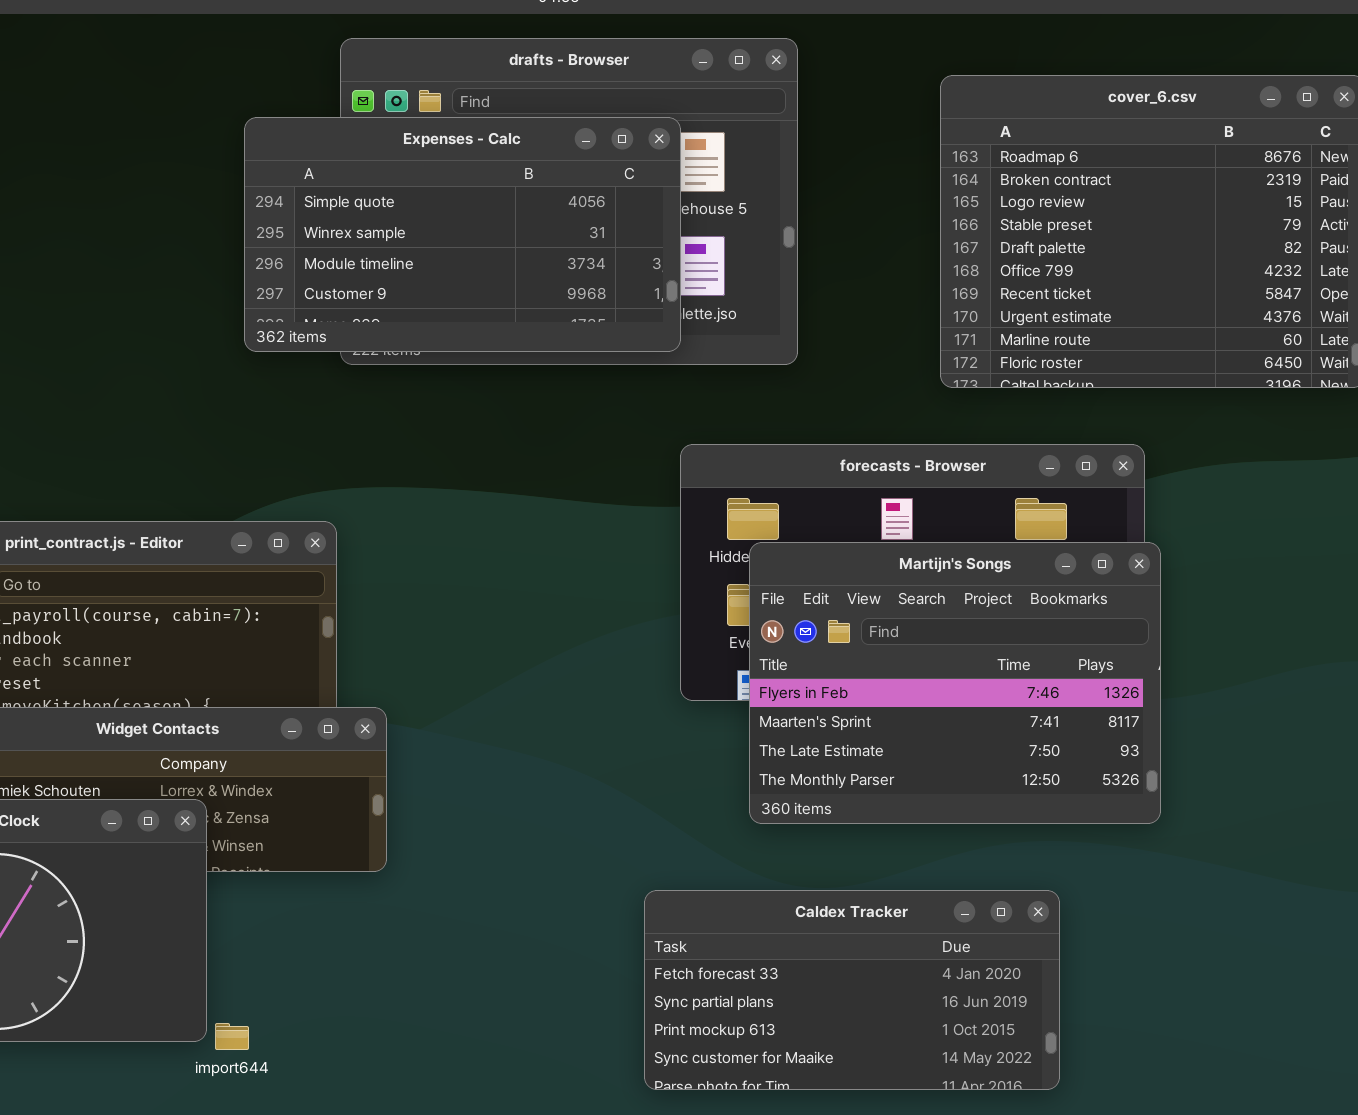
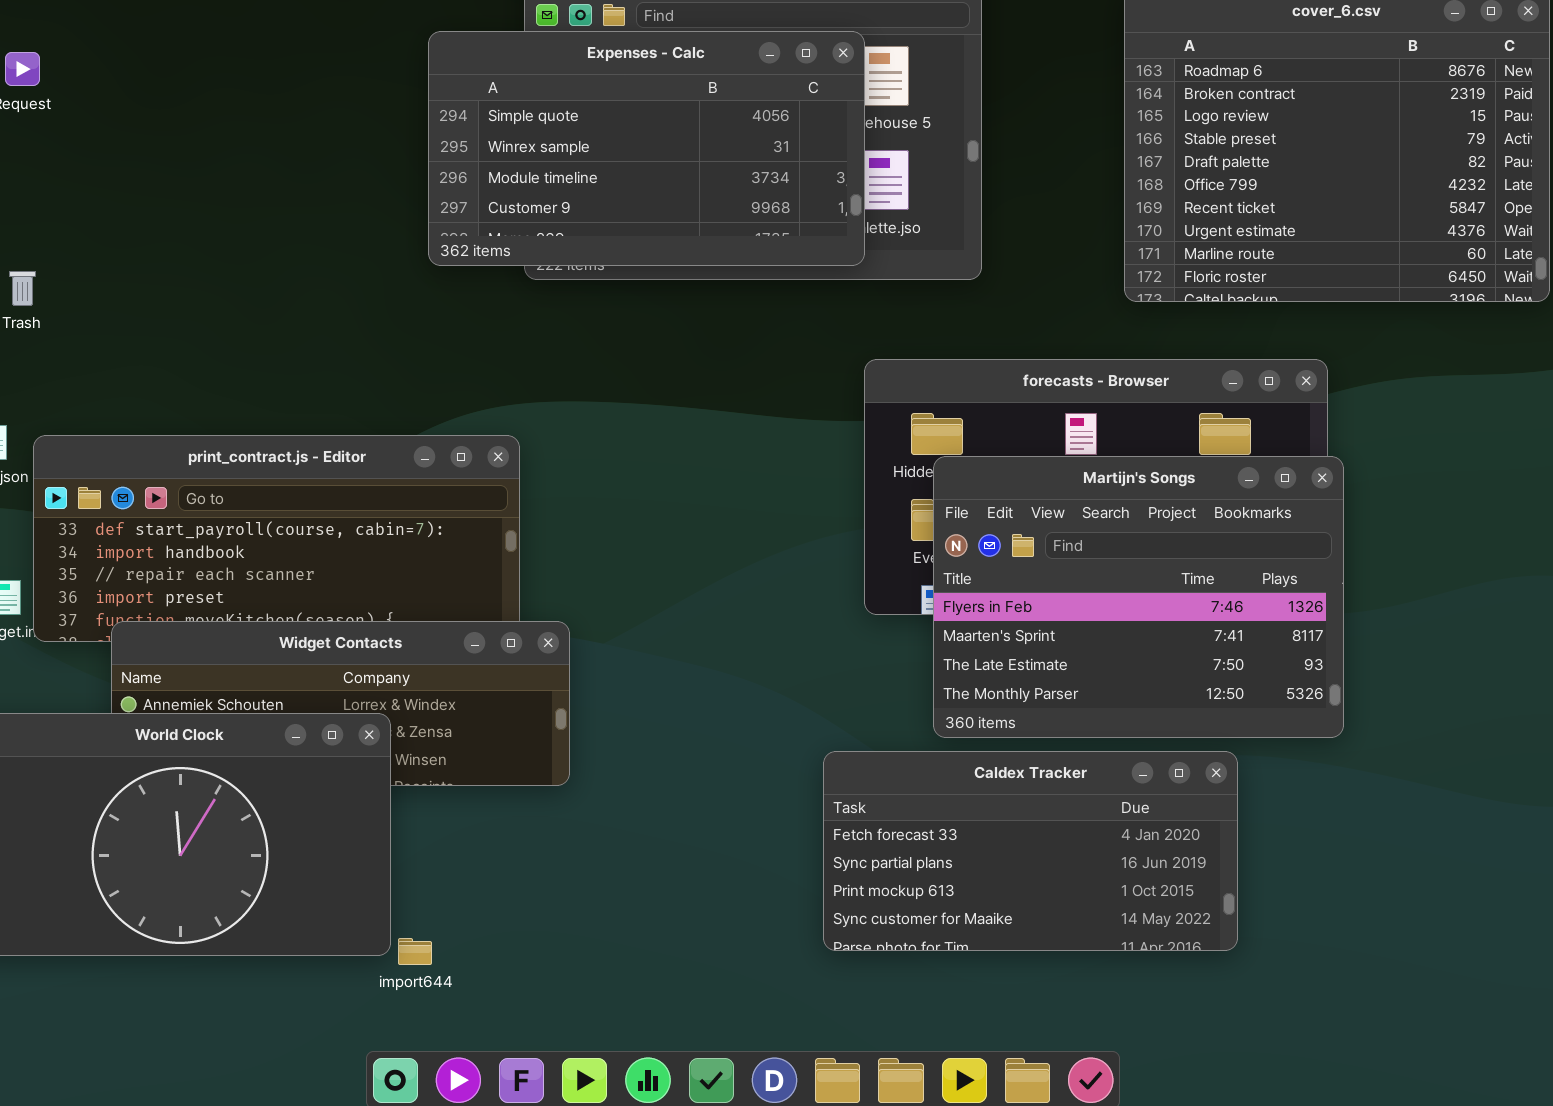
Caldex Tracker: [644,890,1060,1090] -> [823,751,1238,951], moved

